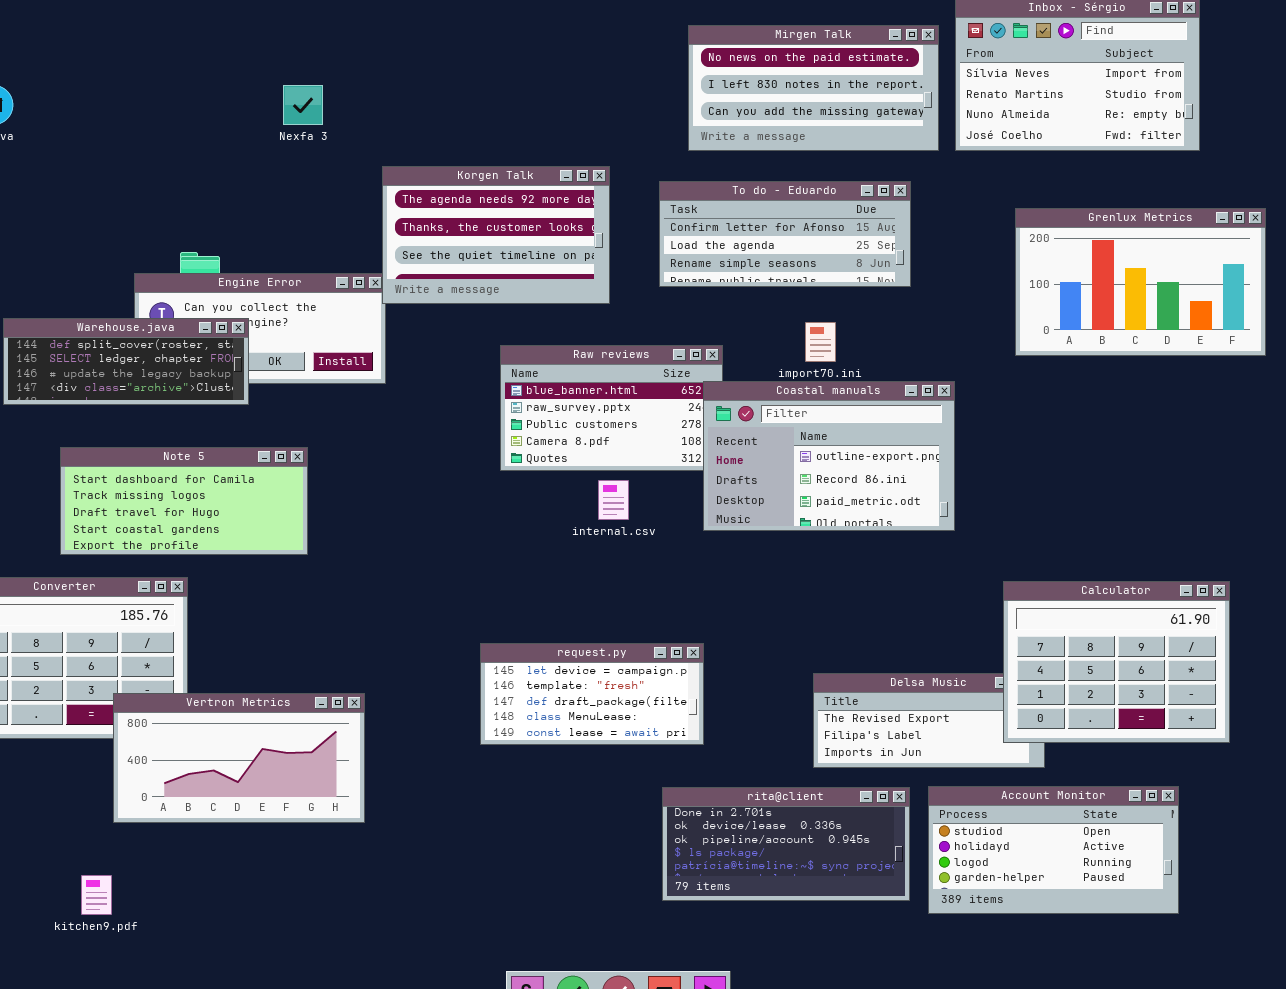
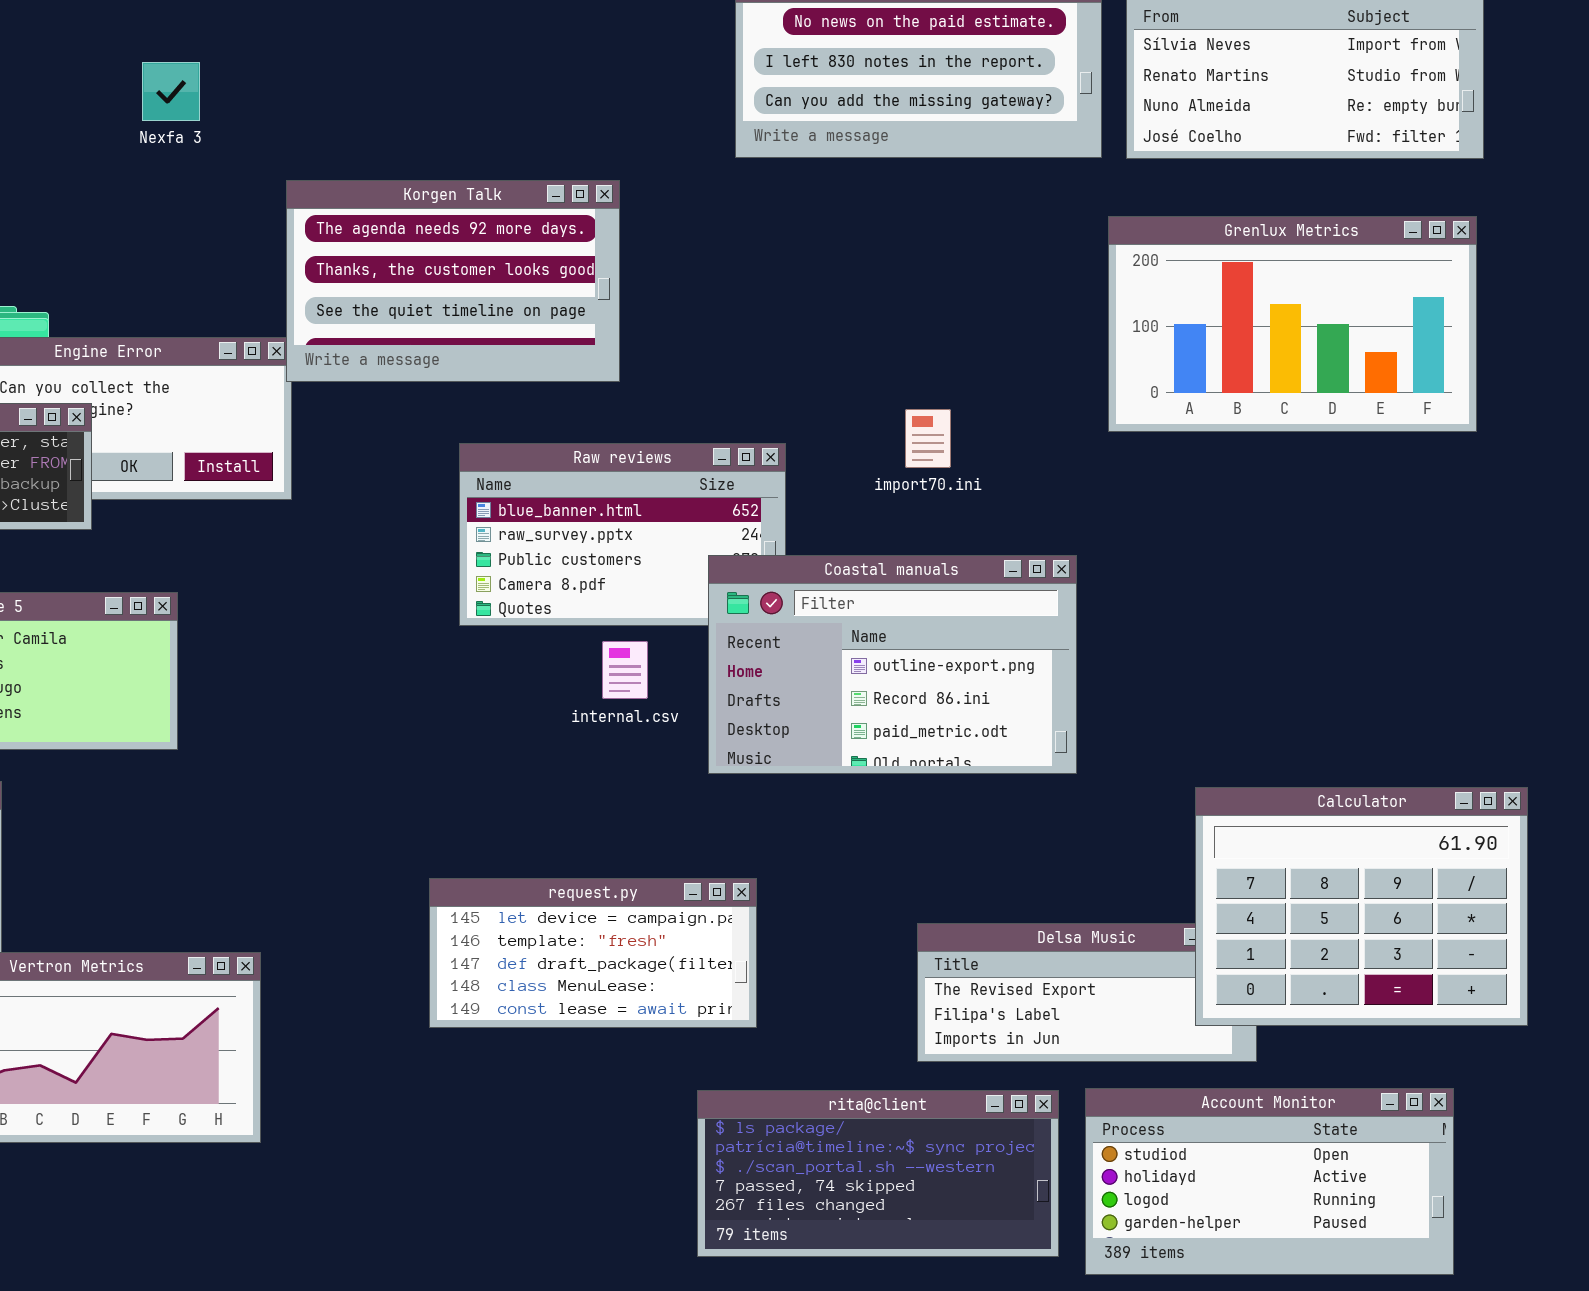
To do - Eduardo: [659,181,911,287] -> none, closed
Grenlux Metrics: [1015,208,1266,356] -> [1108,216,1477,432], moved
Coastal manuals: [703,381,955,531] -> [708,555,1077,774], moved
rita@client: [662,787,910,901] -> [697,1090,1059,1257], scrolled down 3 rows

